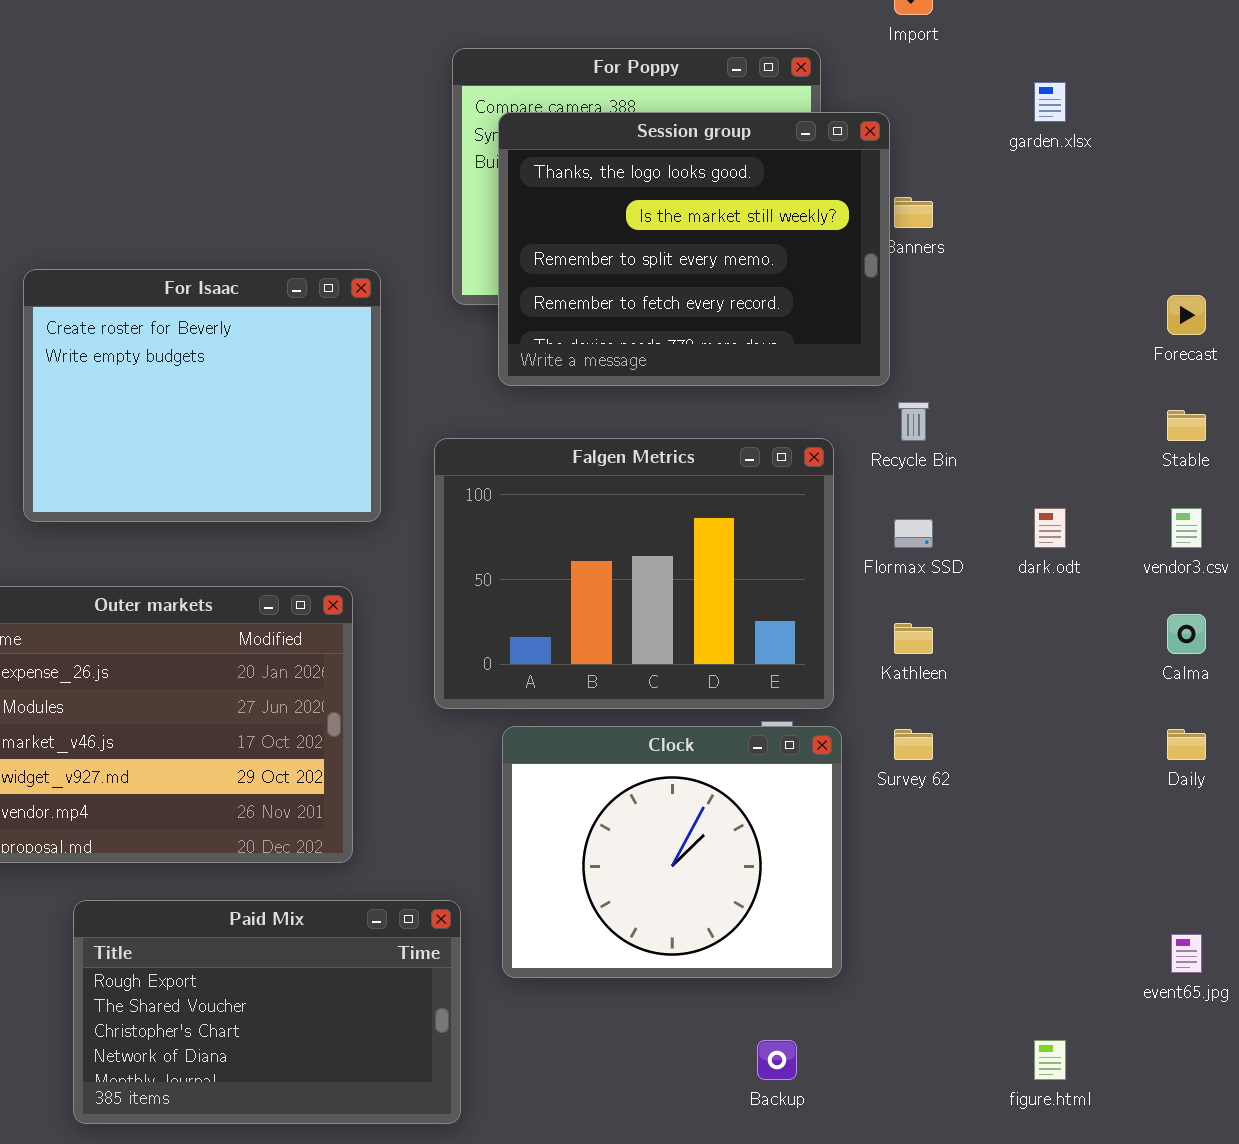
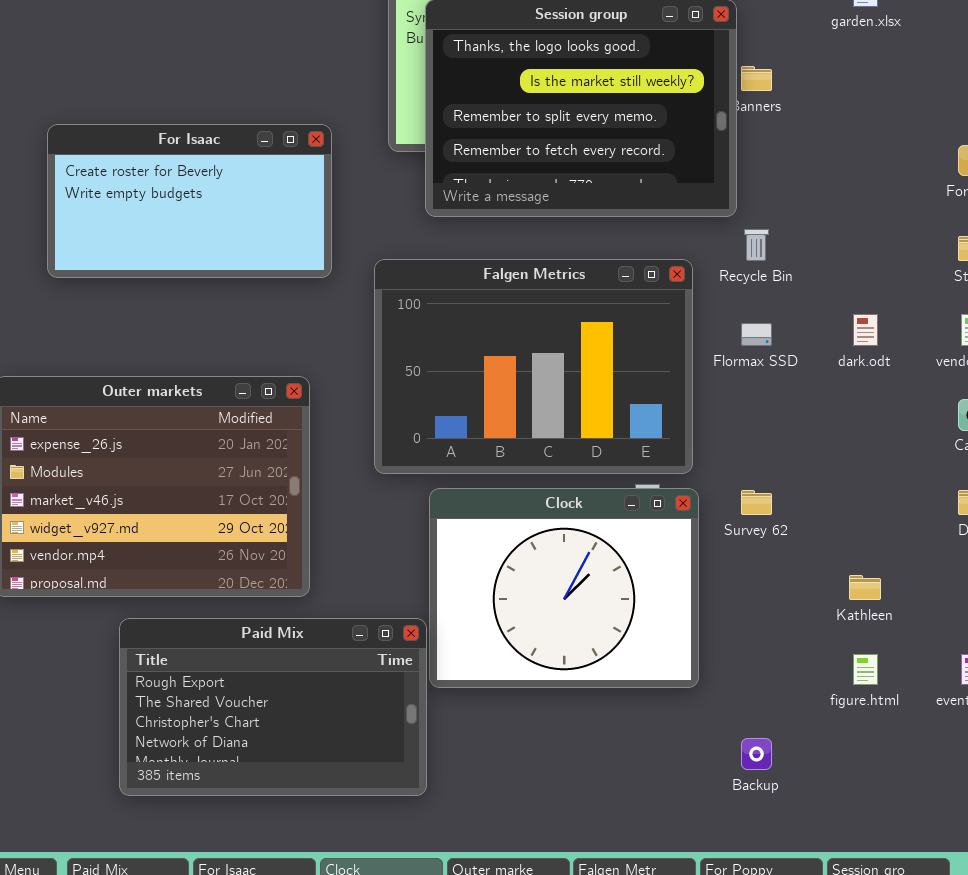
For Isaac: [23,269,381,522] -> [47,124,332,278], resized
Kathleen: [894,623,933,654] -> [849,575,881,600], moved
Paid Mix: [73,900,461,1124] -> [119,618,427,796], moved
Backup: [757,1040,797,1080] -> [741,738,772,770], moved
figure.html: [1034,1040,1066,1080] -> [853,654,878,685], moved

